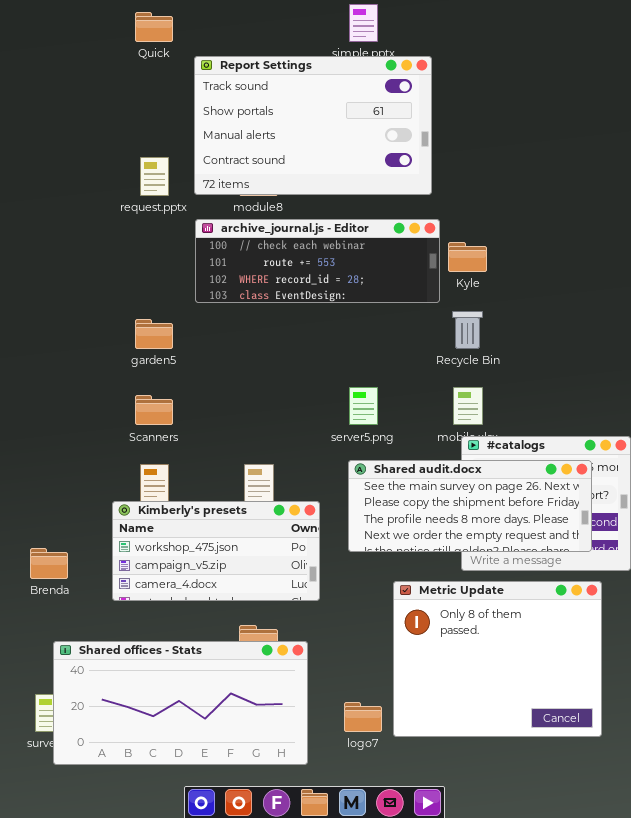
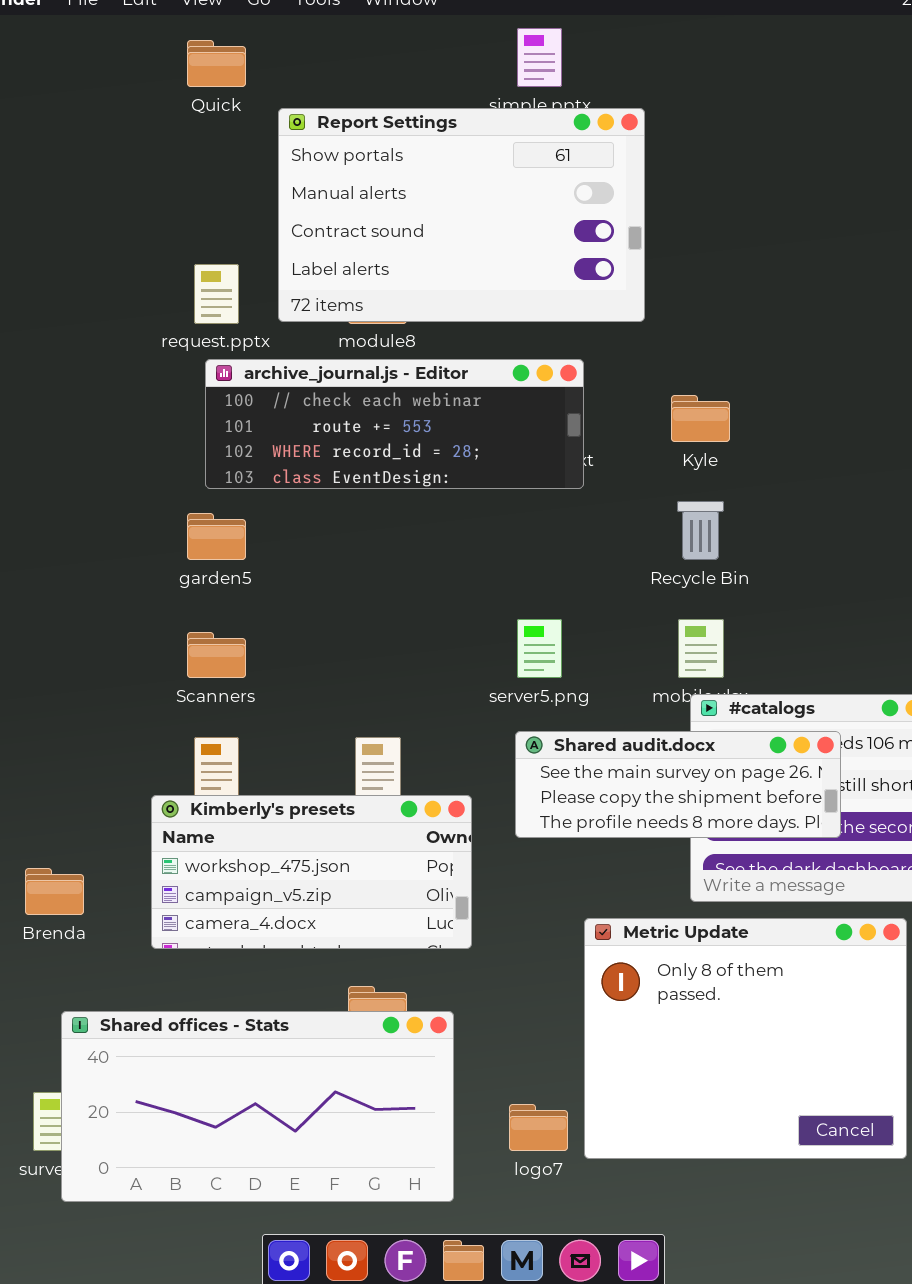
Report Settings: [194,56,432,195] -> [278,108,645,322], scrolled down 1 row
archive_journal.js - Editor: [195,219,440,303] -> [205,359,584,489], moved
Shared audit.docx: [348,460,592,552] -> [515,731,841,838], resized

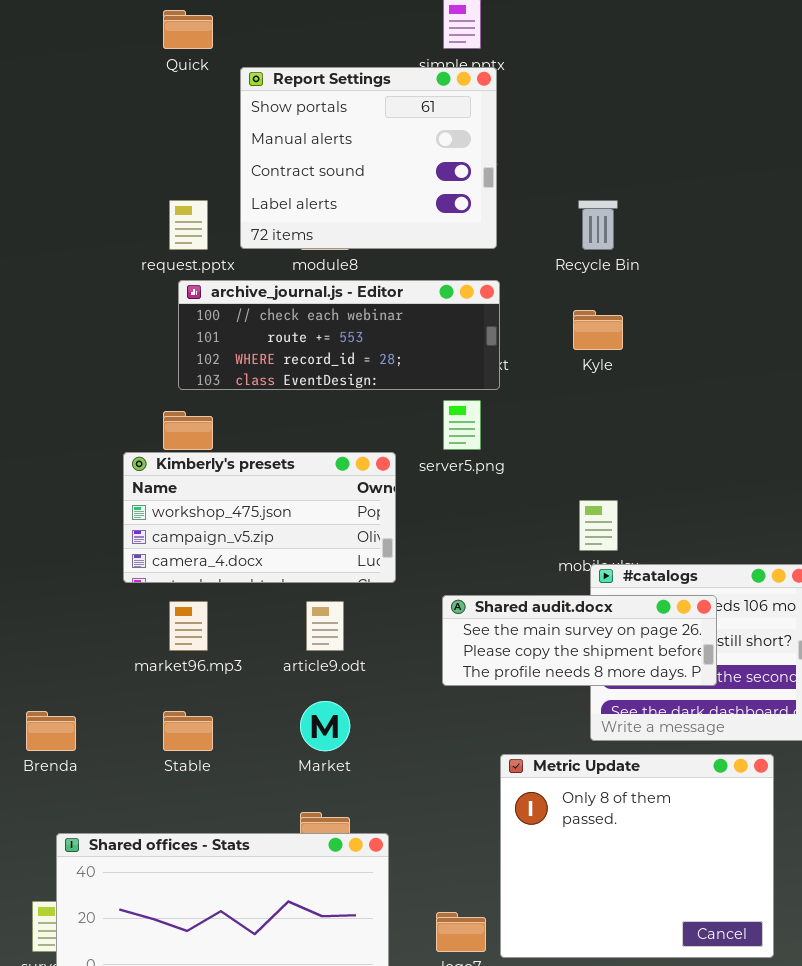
Report Settings: [278,108,645,322] -> [240,67,497,249], resized
Recycle Bin: [677,501,724,560] -> [578,200,618,250], moved
server5.png: [517,619,562,678] -> [443,400,481,450], moved
Kimberly's presets: [151,795,472,949] -> [123,452,396,583], moved

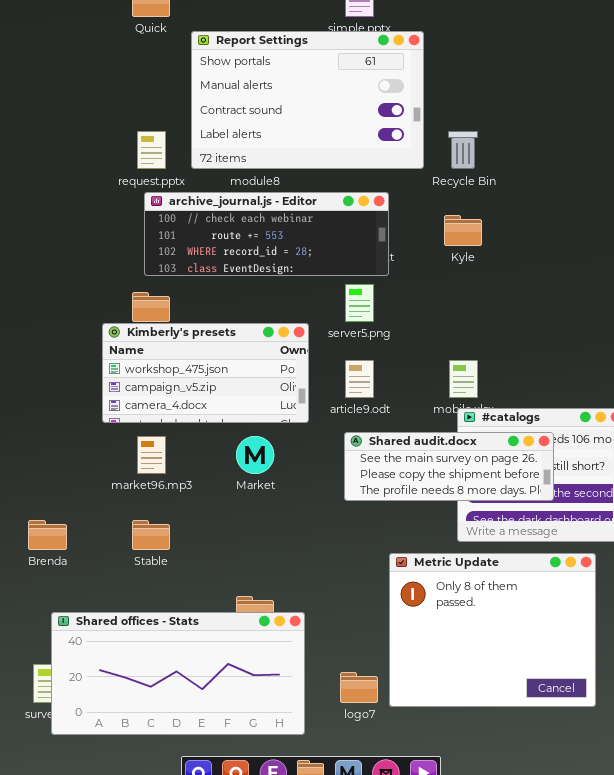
Report Settings: [240,67,497,249] -> [191,31,424,169], resized
article9.odt: [306,601,344,651] -> [345,360,374,398], moved
Market: [300,701,350,751] -> [236,436,274,474], moved

